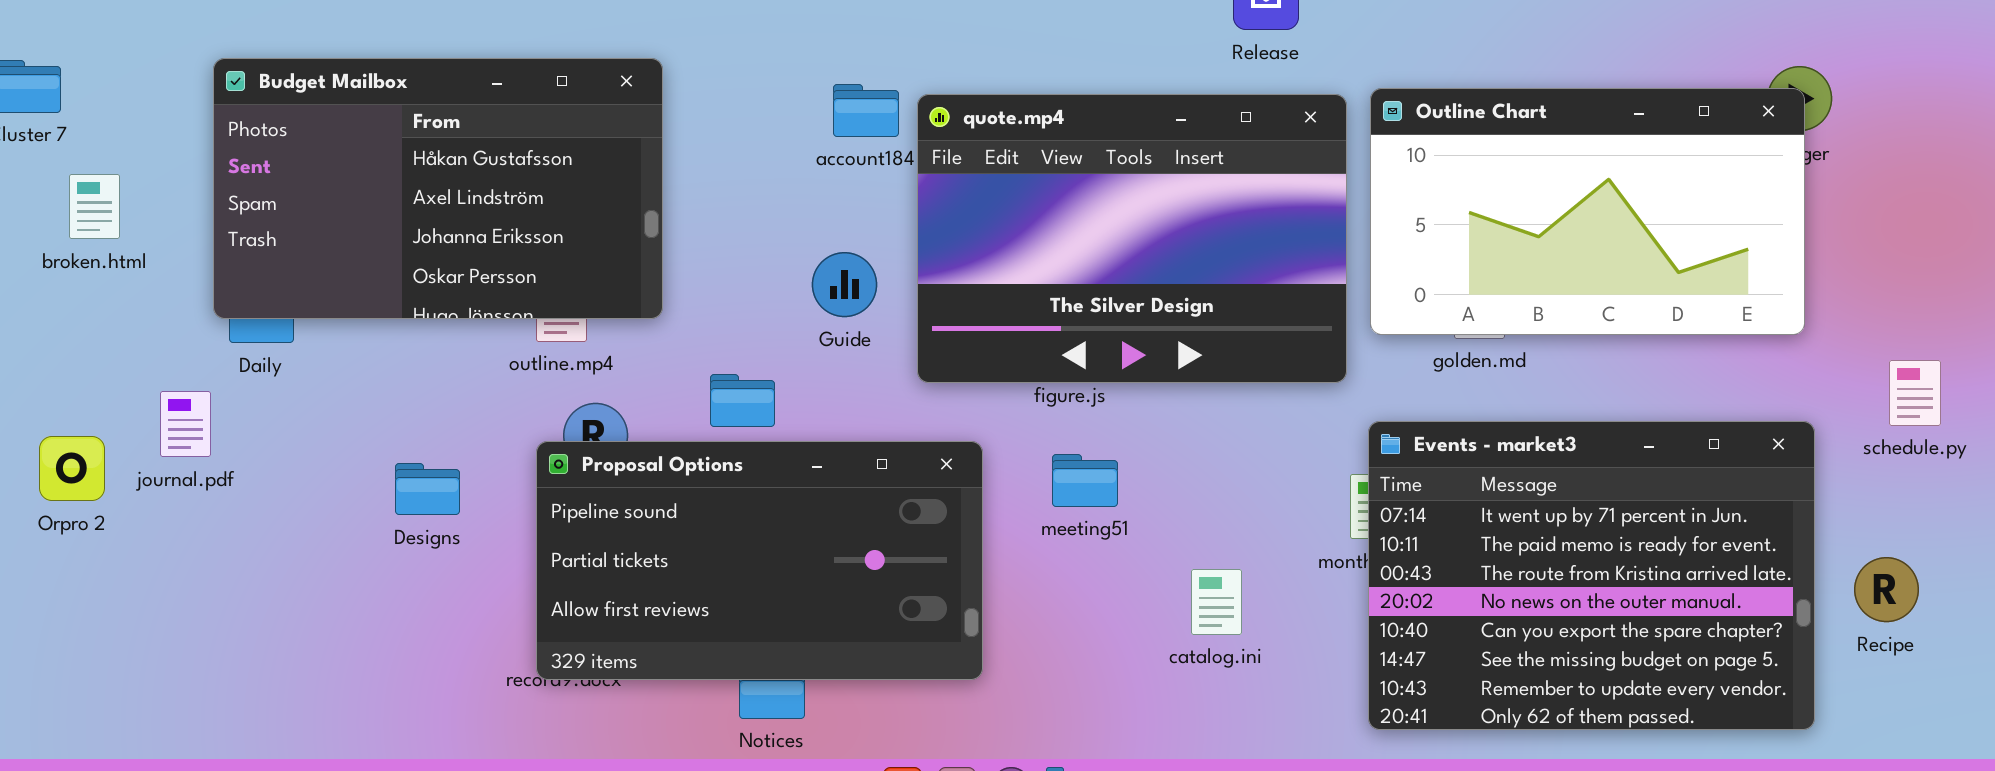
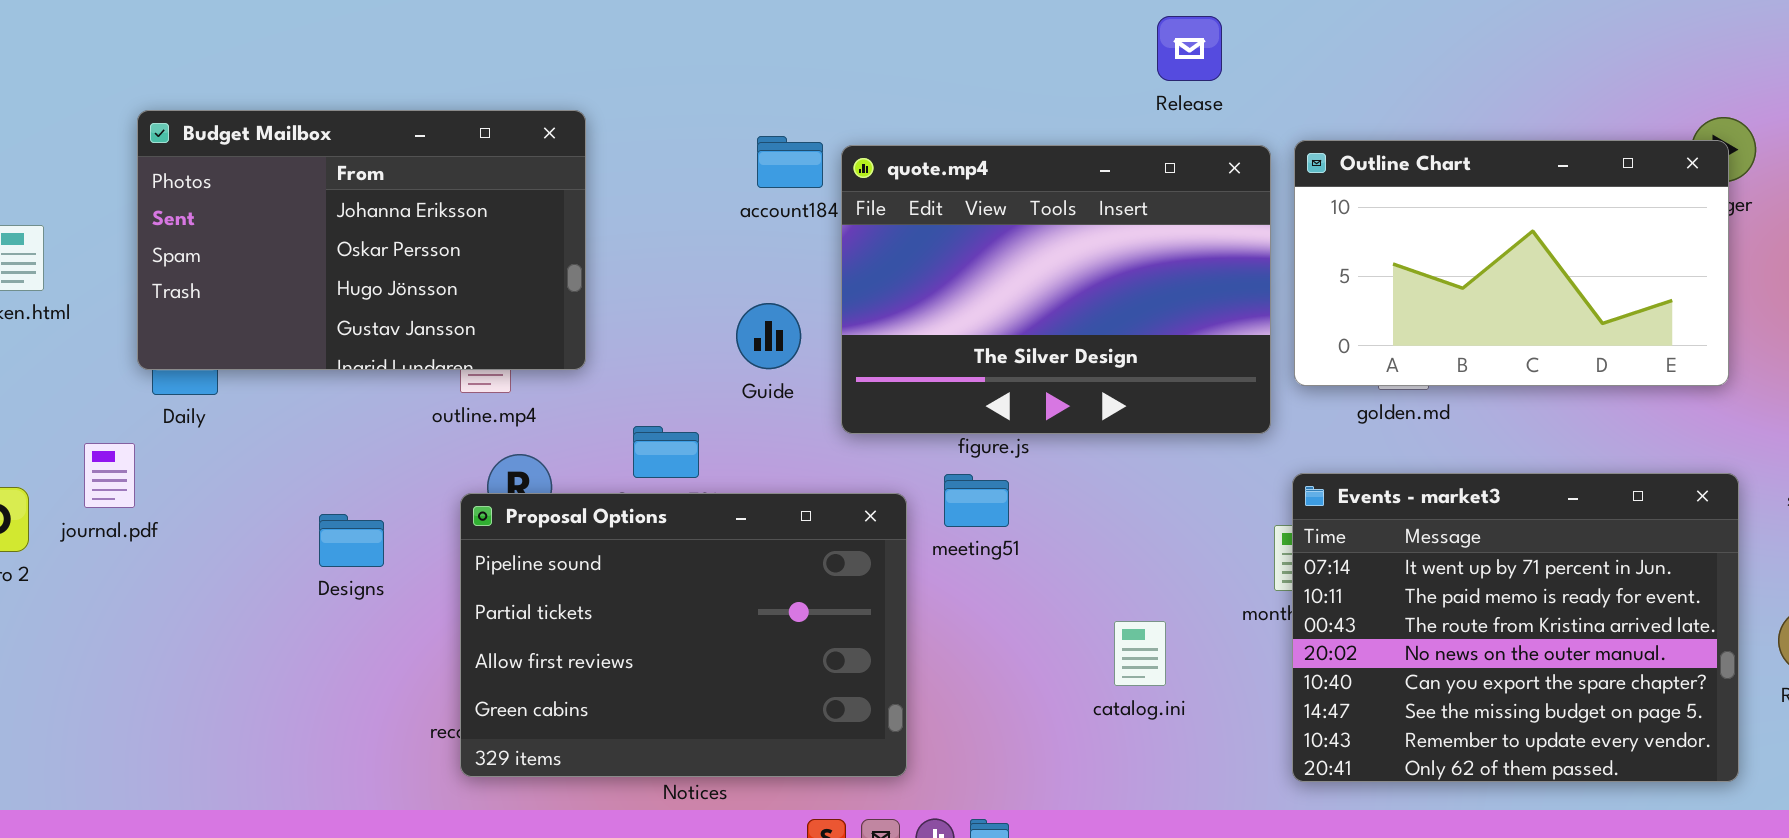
Budget Mailbox: [213,58,663,319] -> [137,110,586,370], scrolled down 2 rows
Proposal Options: [536,441,983,680] -> [460,493,907,777], resized
meeting51: [1052,454,1118,507] -> [944,474,1009,527], moved

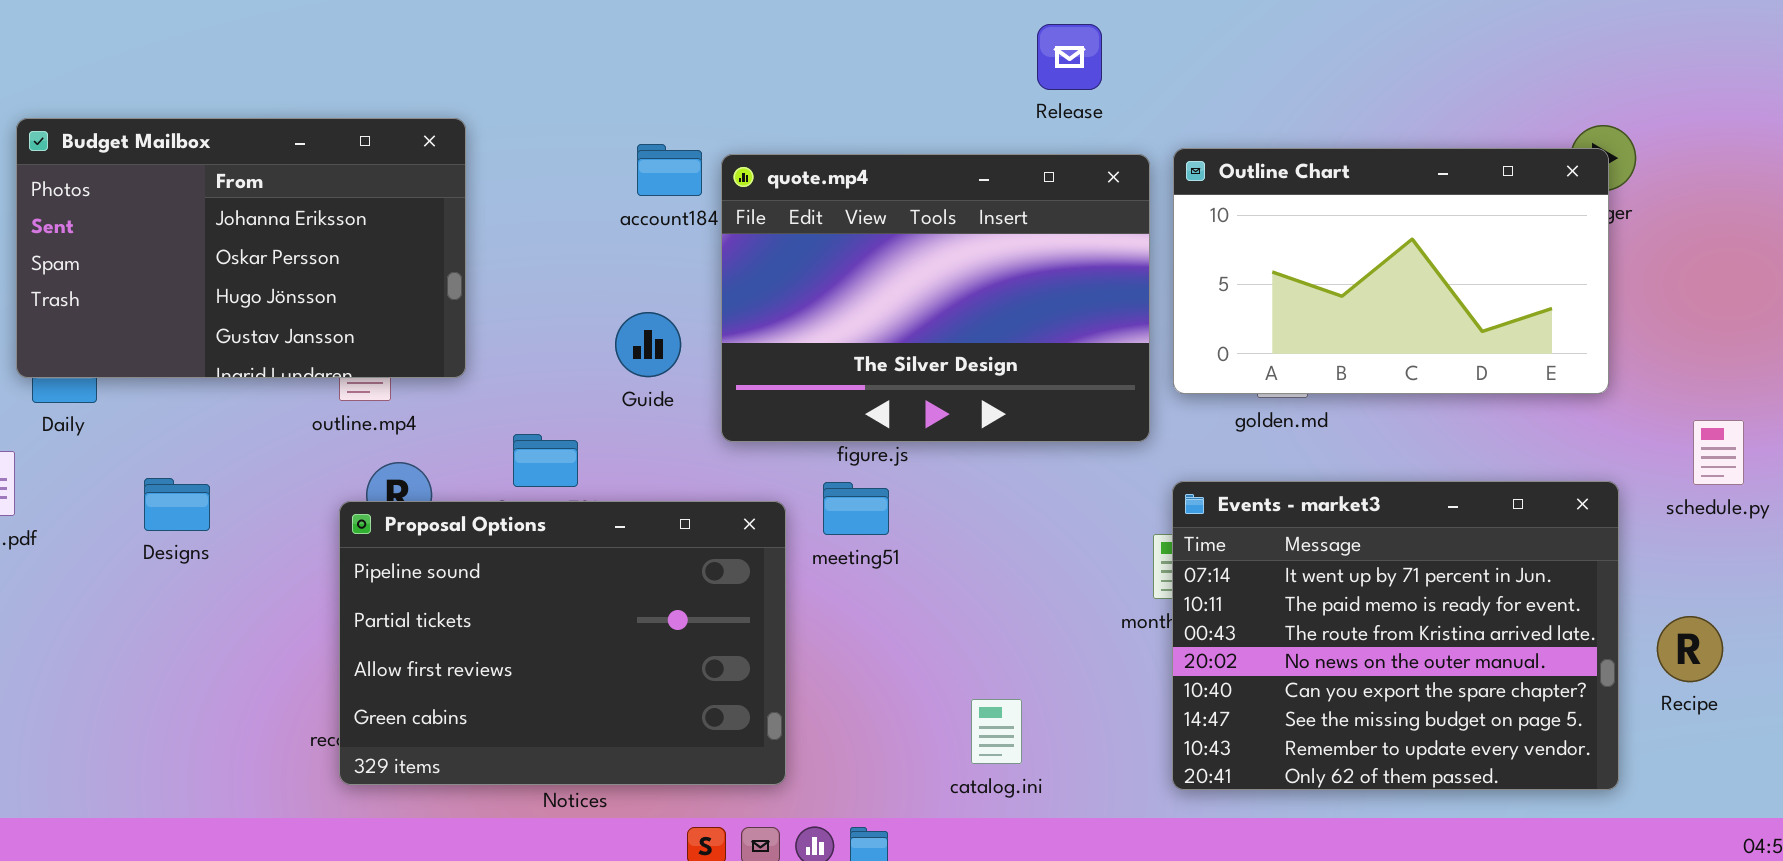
Designs: [319,514,384,567] -> [144,478,210,531], moved
catalog.ini: [1114,621,1166,686] -> [971,699,1022,764], moved

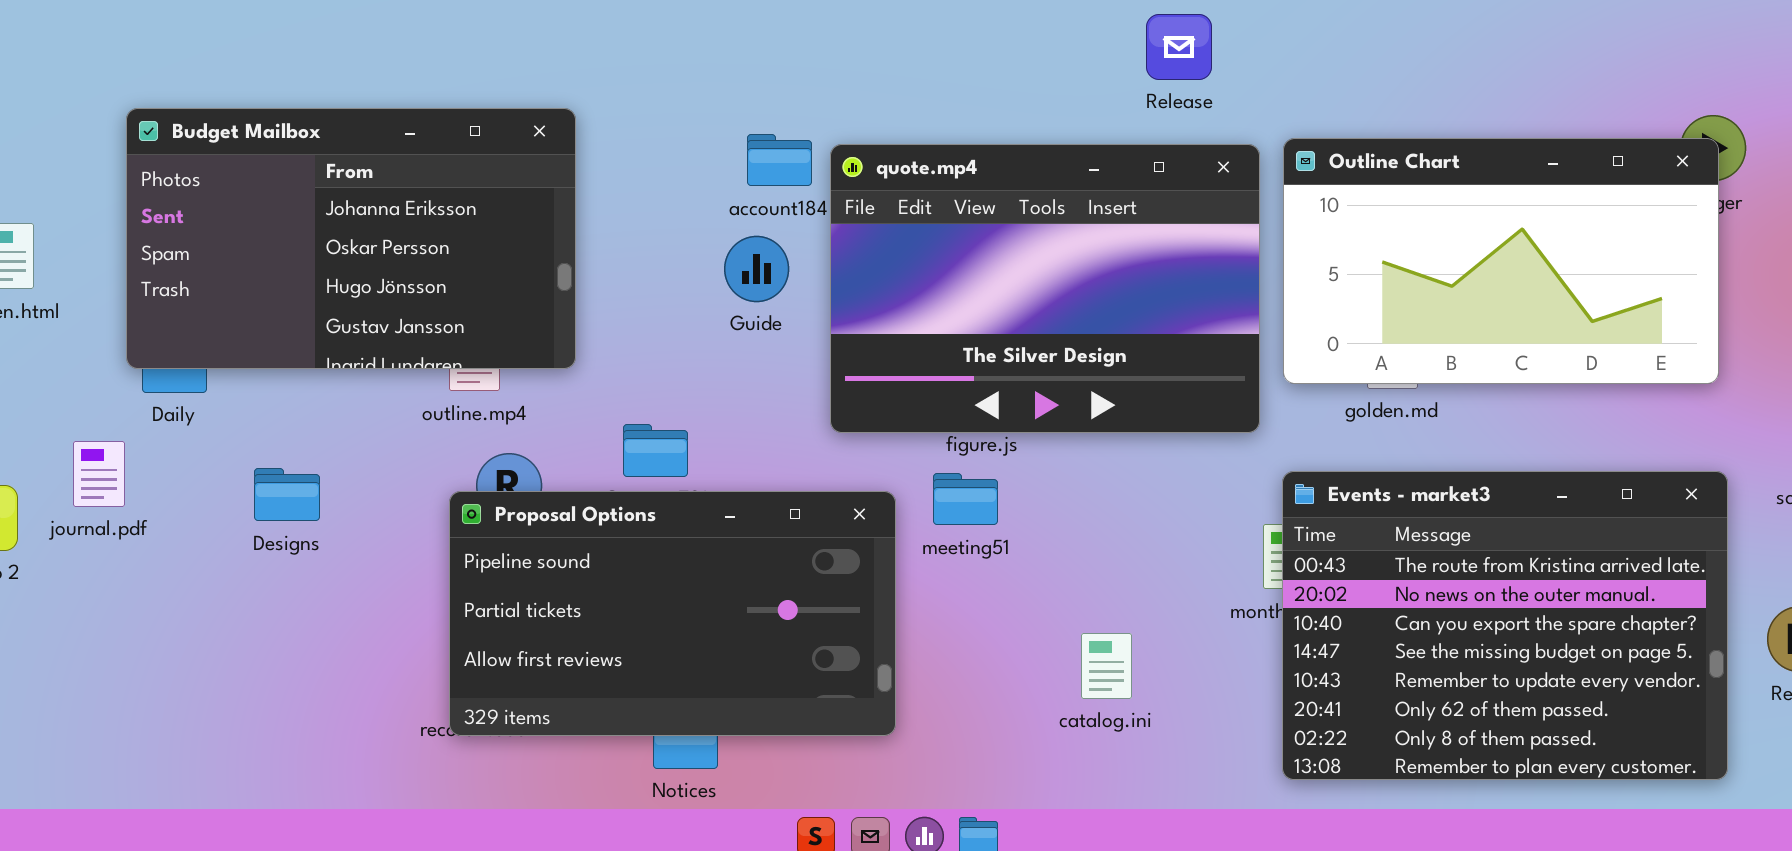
Guide: [615,312,681,377] -> [724,236,789,302], moved
Events - market3: [1172,481,1619,790] -> [1282,471,1728,780], scrolled down 2 rows
Proposal Options: [339,501,786,785] -> [449,491,896,736], resized
catalog.ini: [971,699,1022,764] -> [1081,633,1132,699], moved

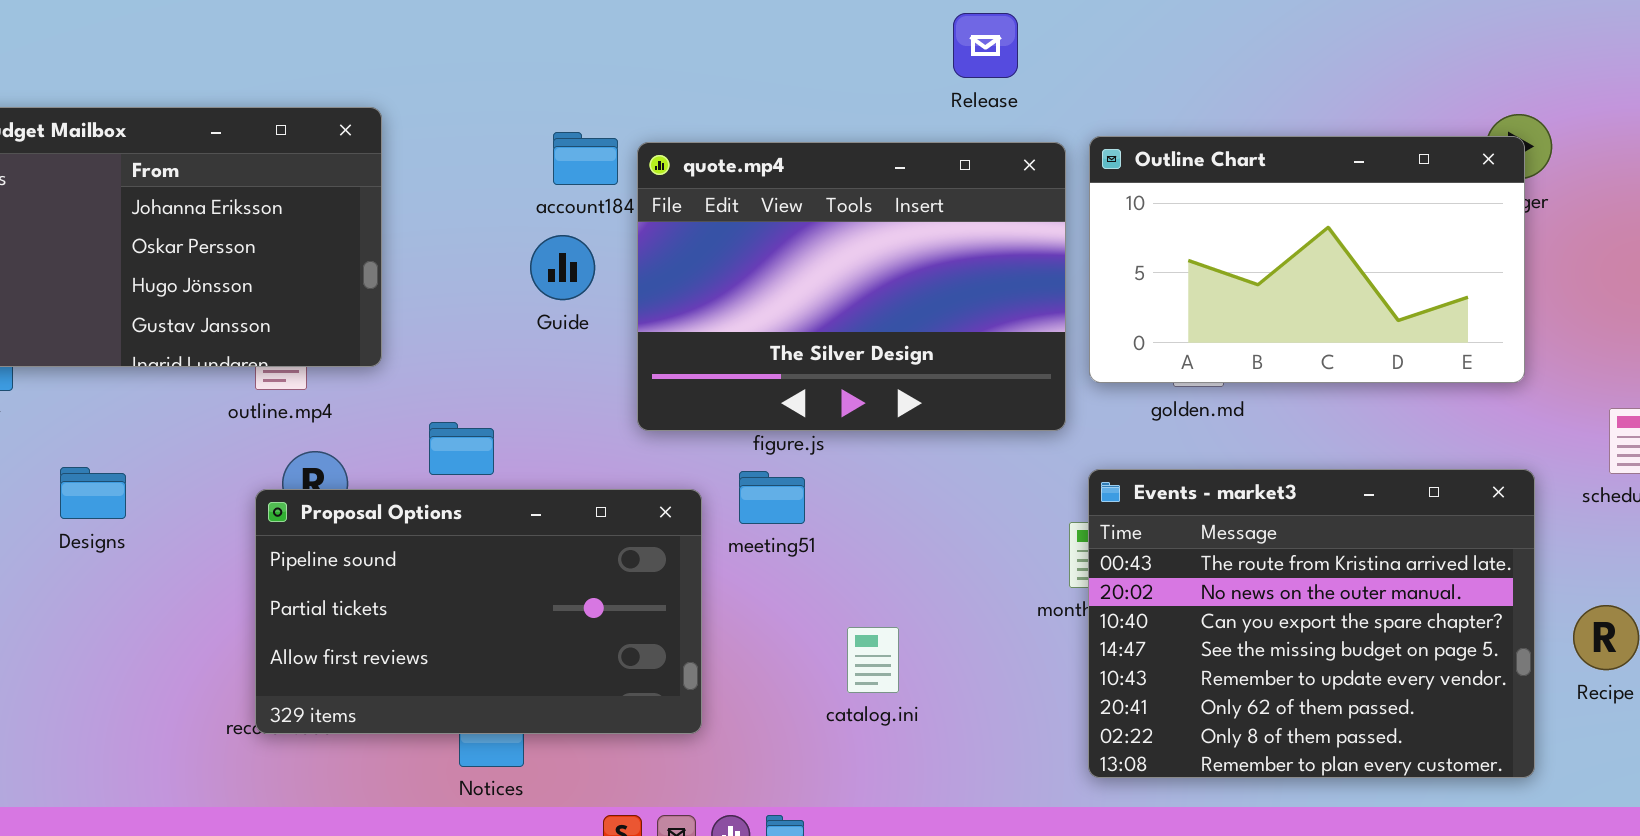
catalog.ini: [1081,633,1132,699] -> [847,627,899,693], moved

